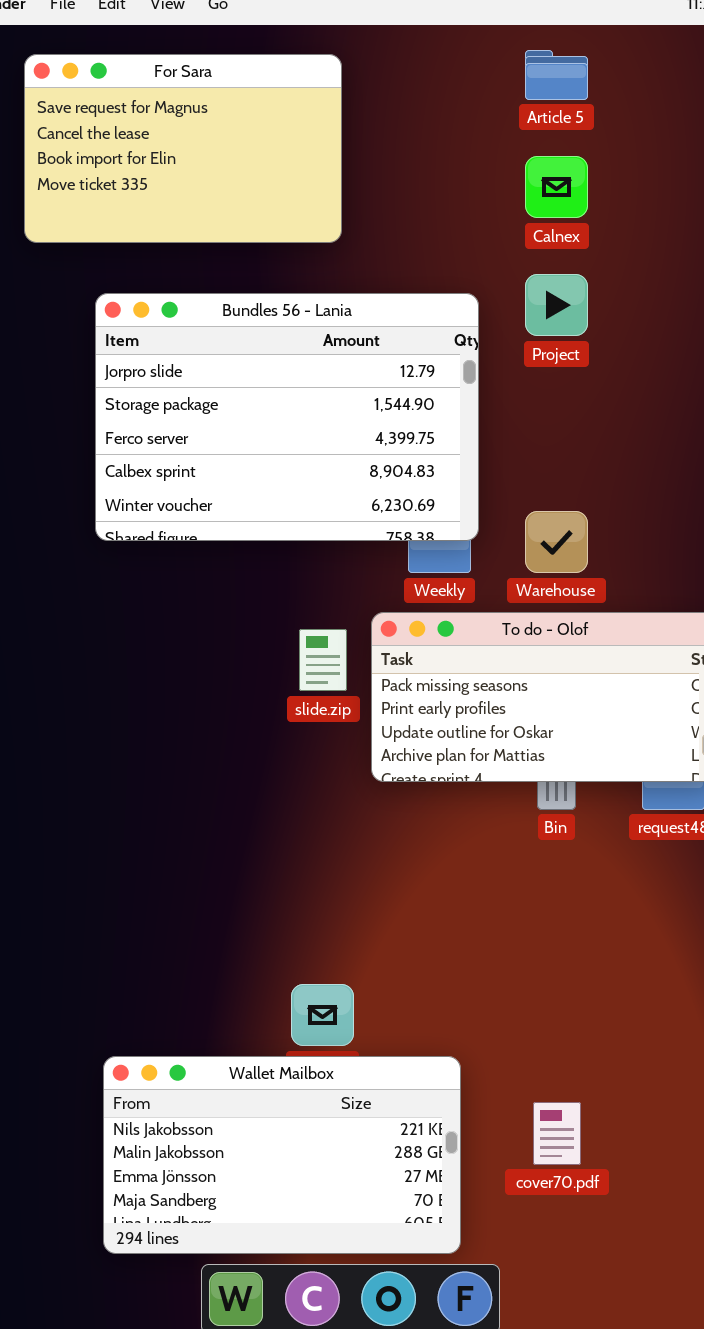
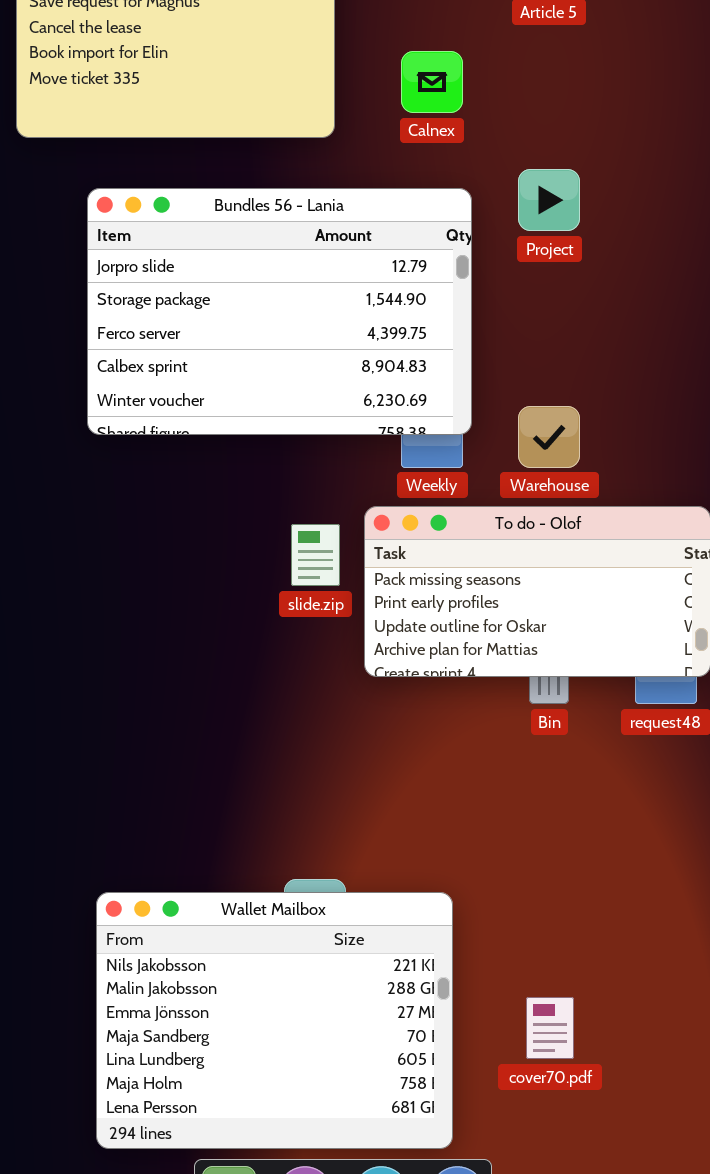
Calnex: [525,156,588,218] -> [401,51,463,113], moved
Wallet Mailbox: [103,1056,461,1254] -> [96,892,453,1149], resized

